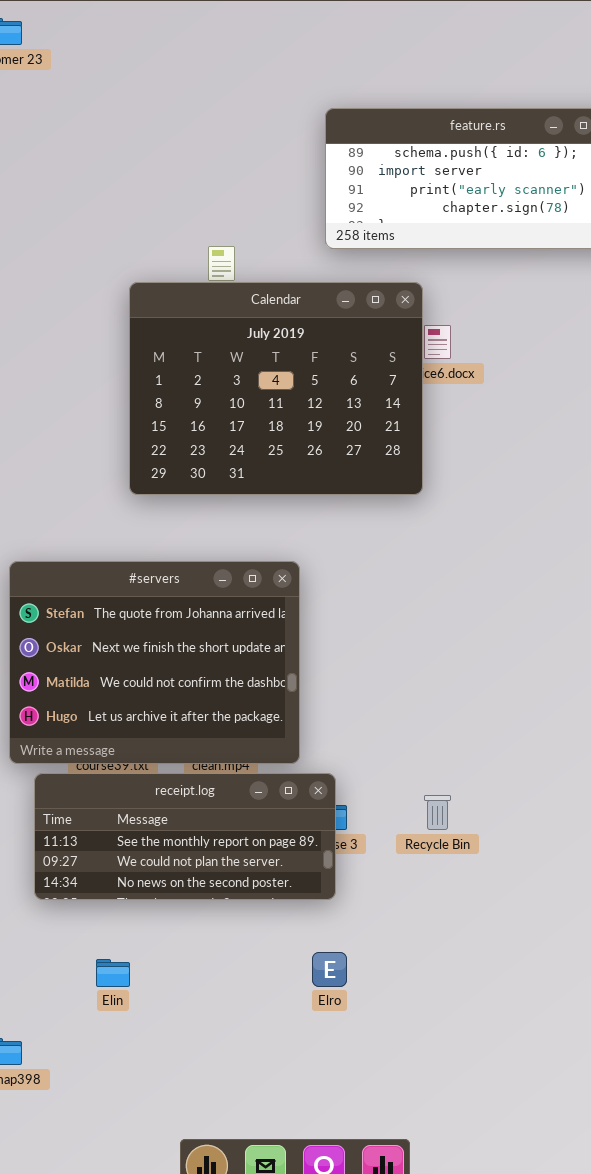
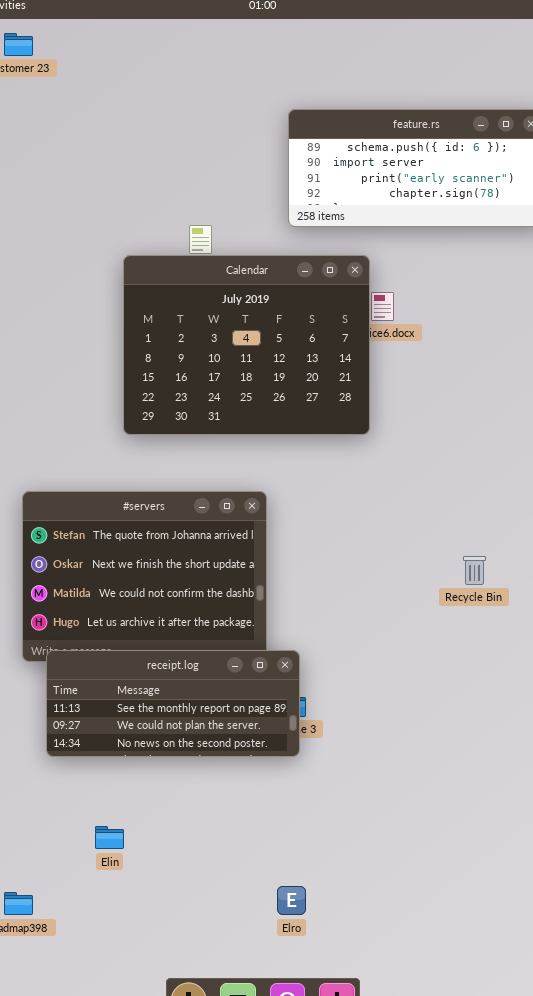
receipt.log: [34,773,336,900] -> [46,650,300,757], moved
Recycle Bin: [424,795,451,830] -> [463,556,486,585], moved
Elro: [312,952,347,987] -> [277,886,306,915], moved

